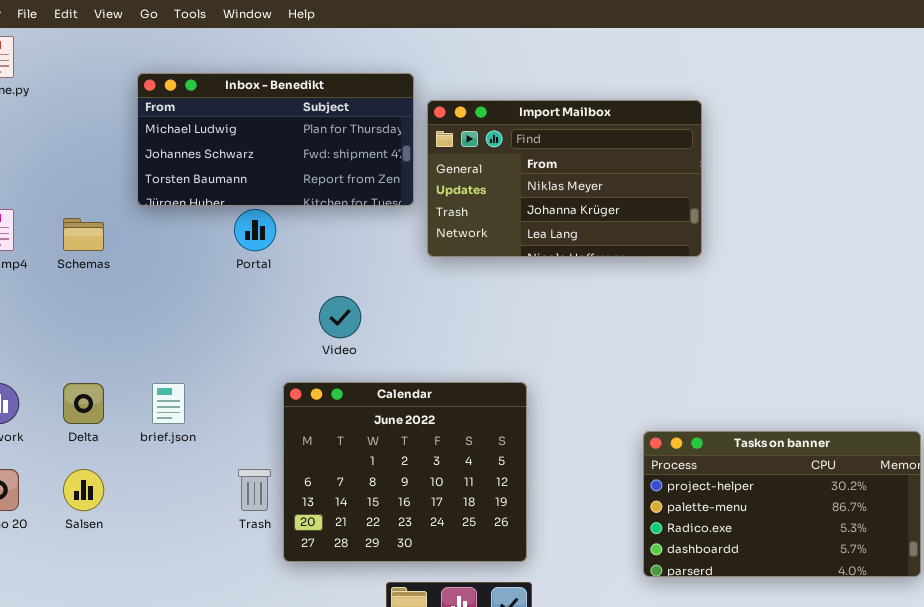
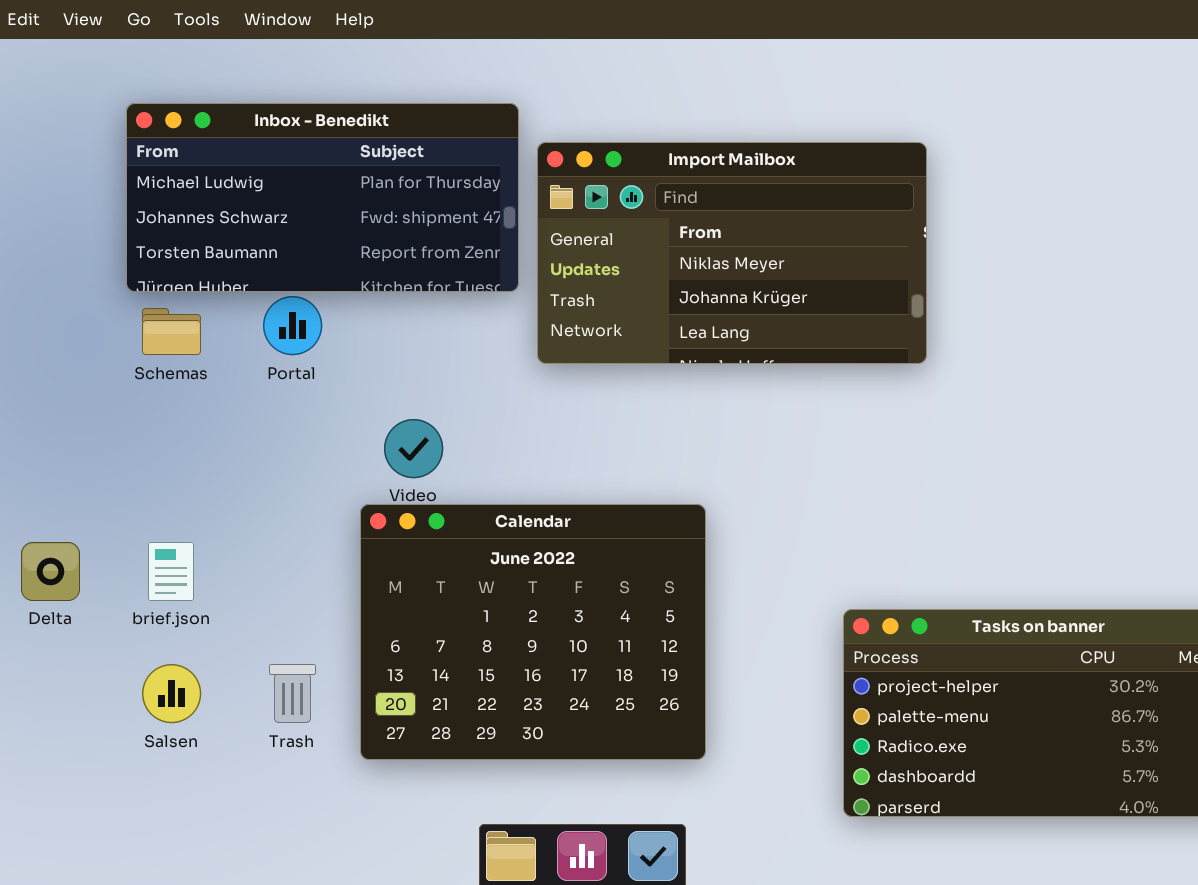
Schemas: [63,218,104,251] -> [142,308,201,355], moved
Calendar: [283,382,527,562] -> [360,504,706,760], moved
Salsen: [63,469,104,511] -> [142,664,201,723], moved

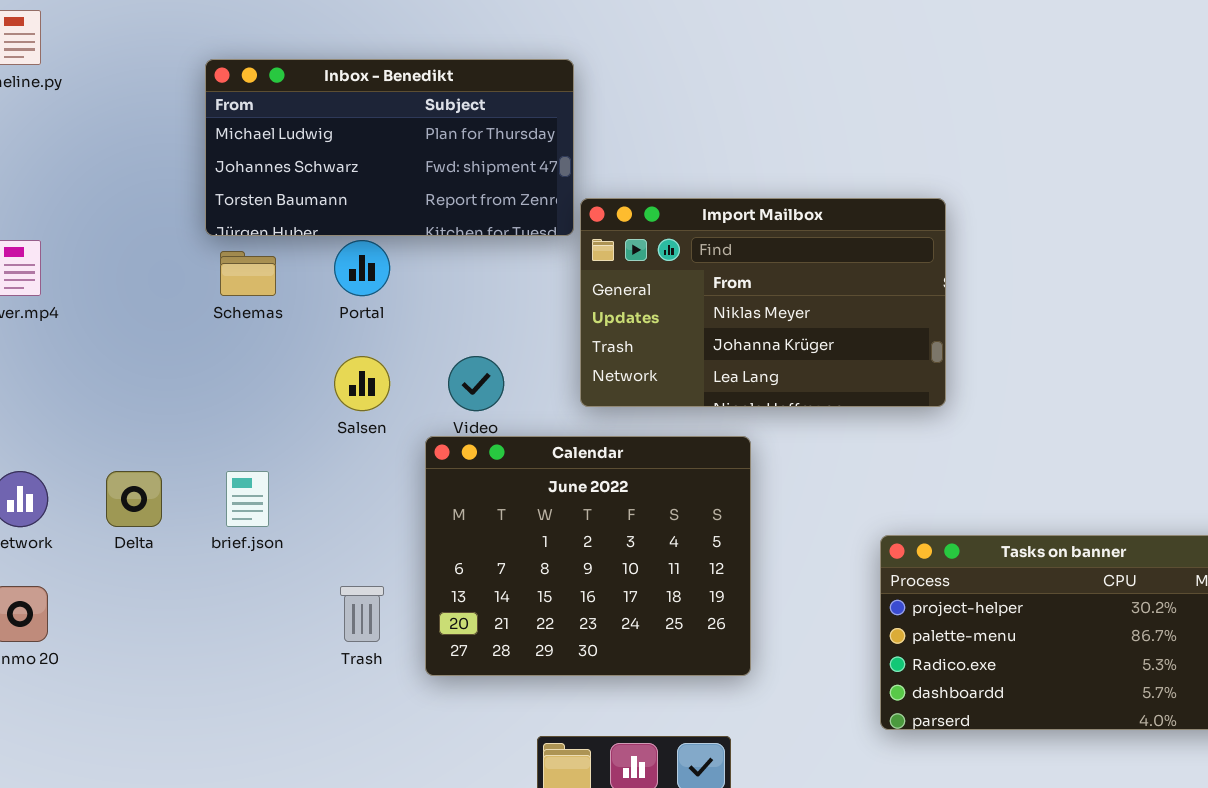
Import Mailbox: [537,142,927,364] -> [580,198,946,407], moved
Salsen: [142,664,201,723] -> [334,356,390,411], moved

